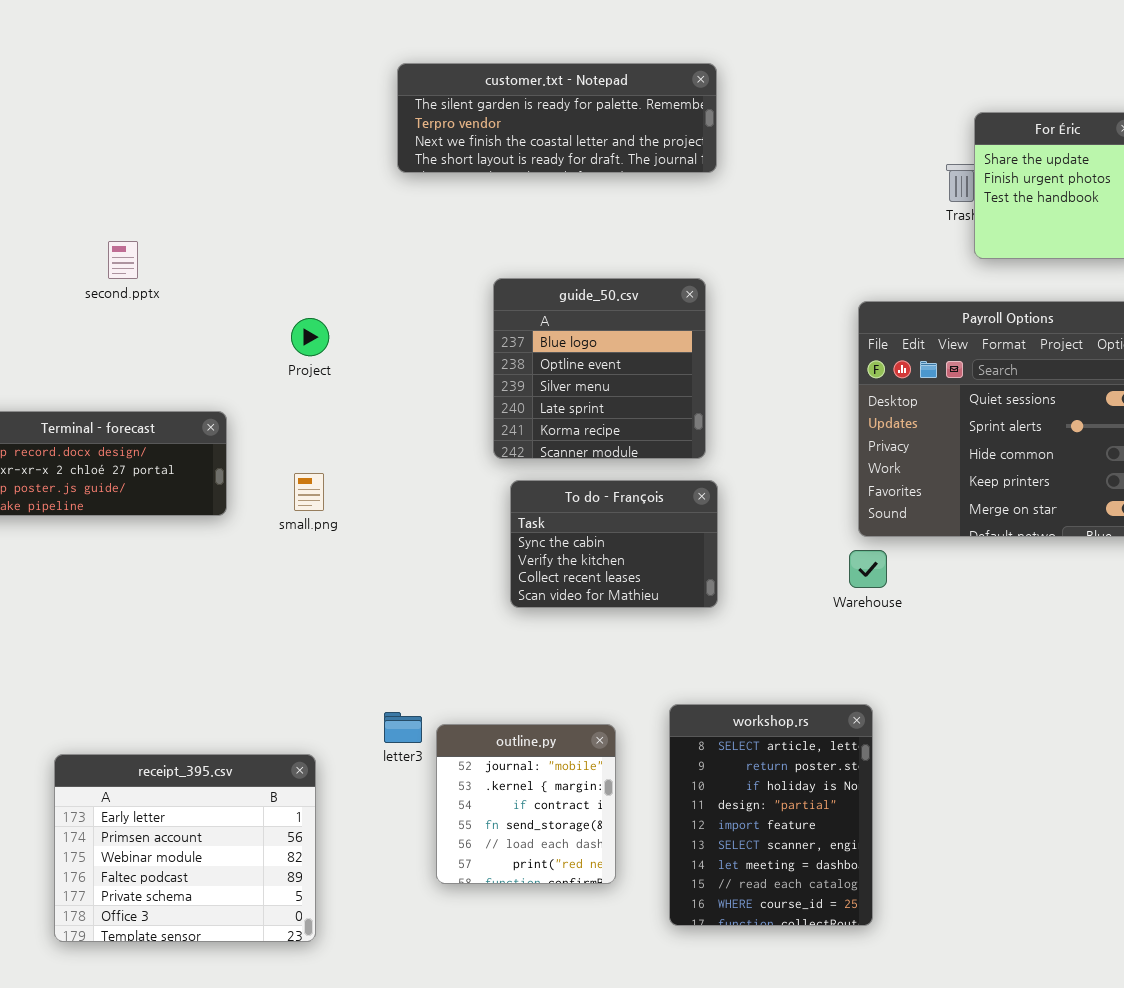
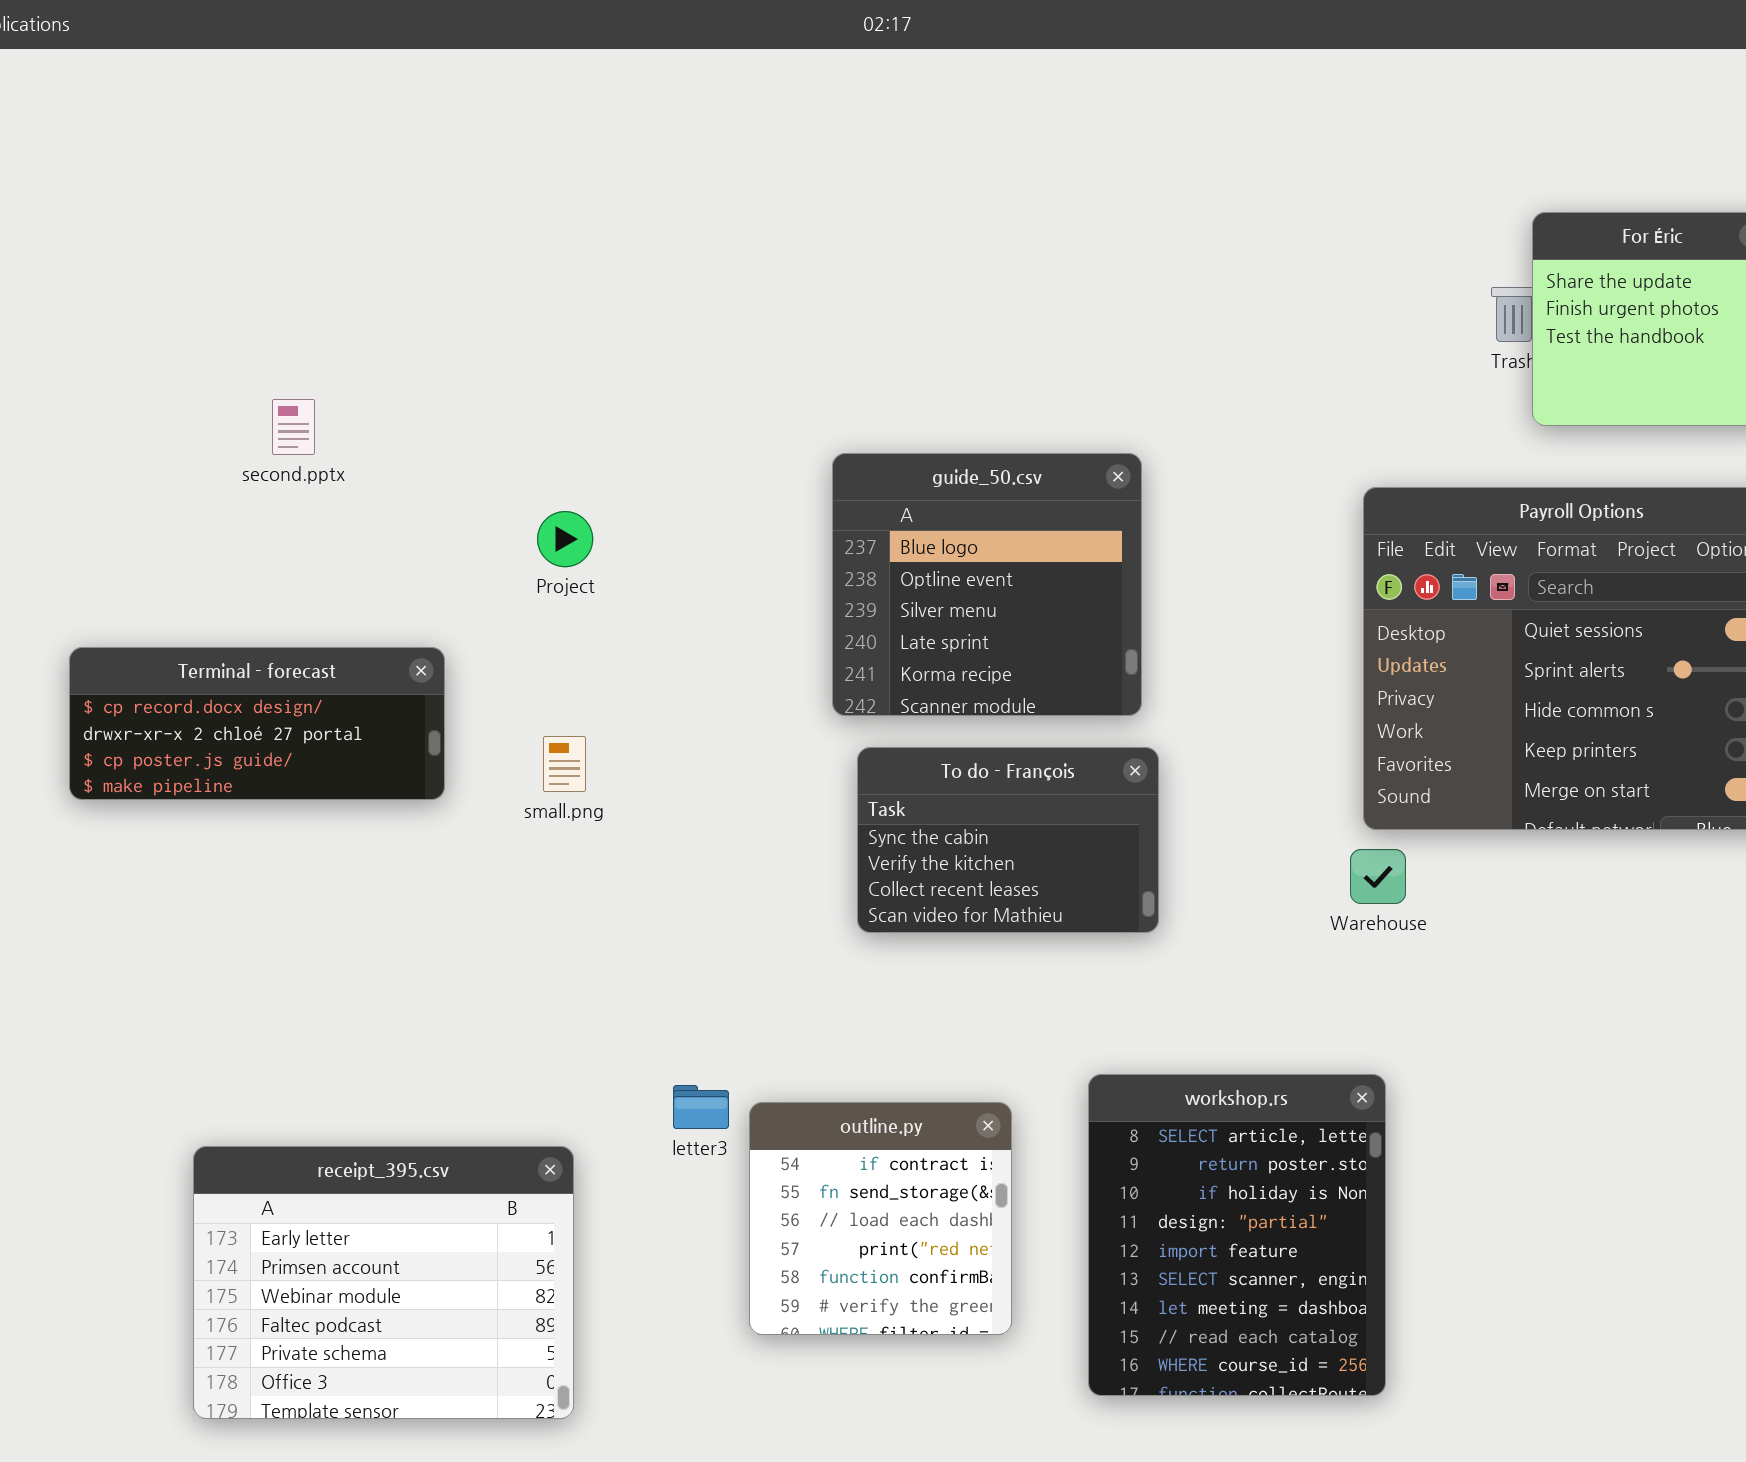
customer.txt - Notepad: [397,63,717,173] -> none, closed
outline.py: [436,724,616,884] -> [749,1102,1012,1335], scrolled down 2 rows

